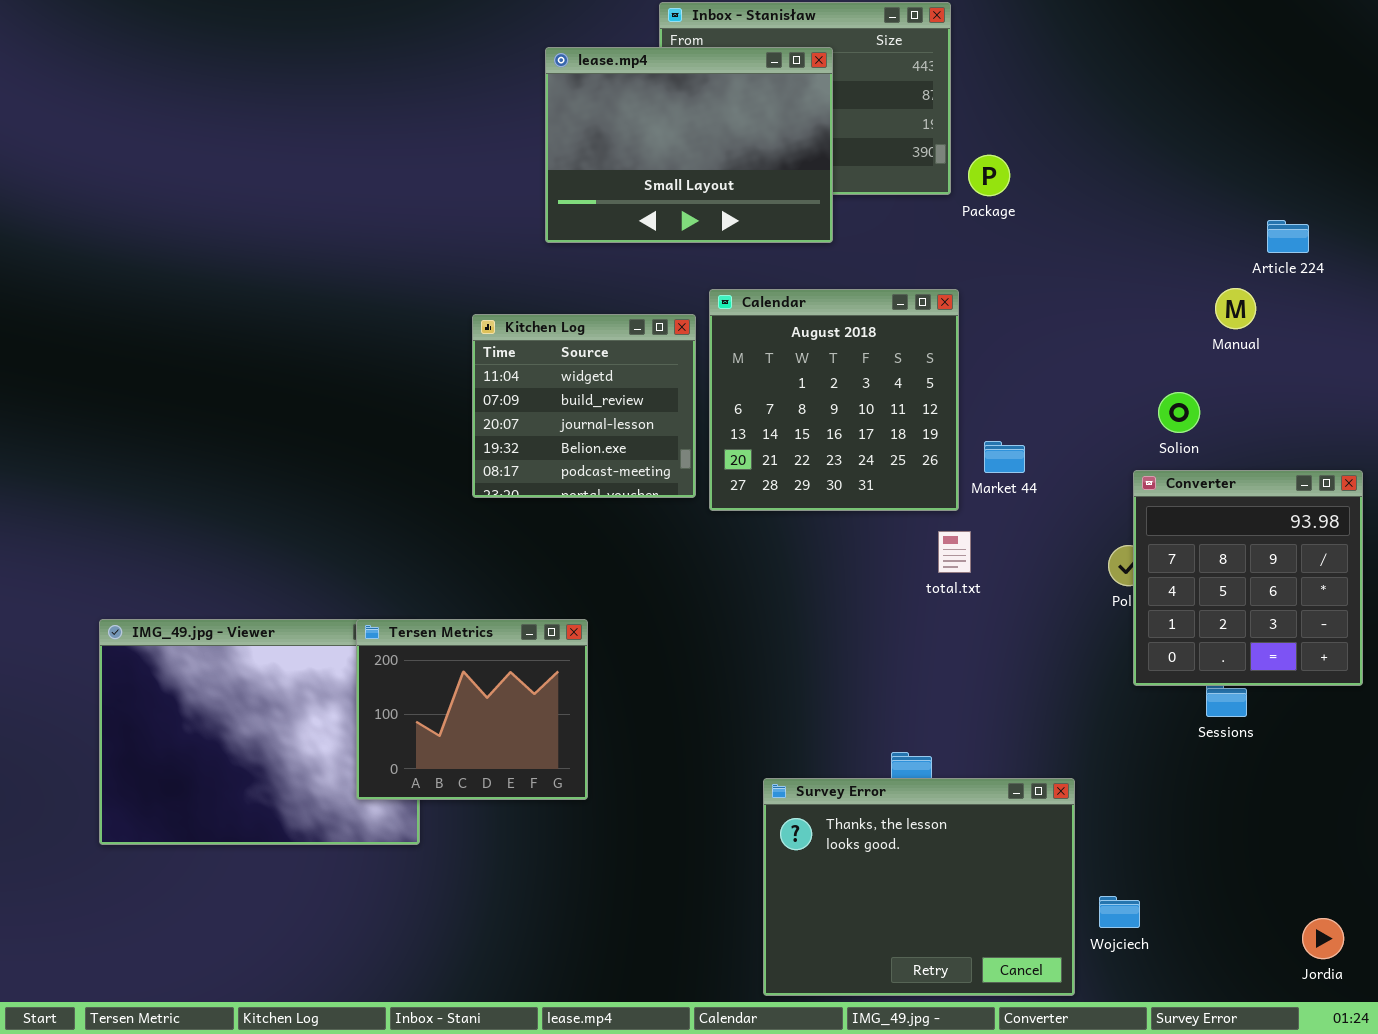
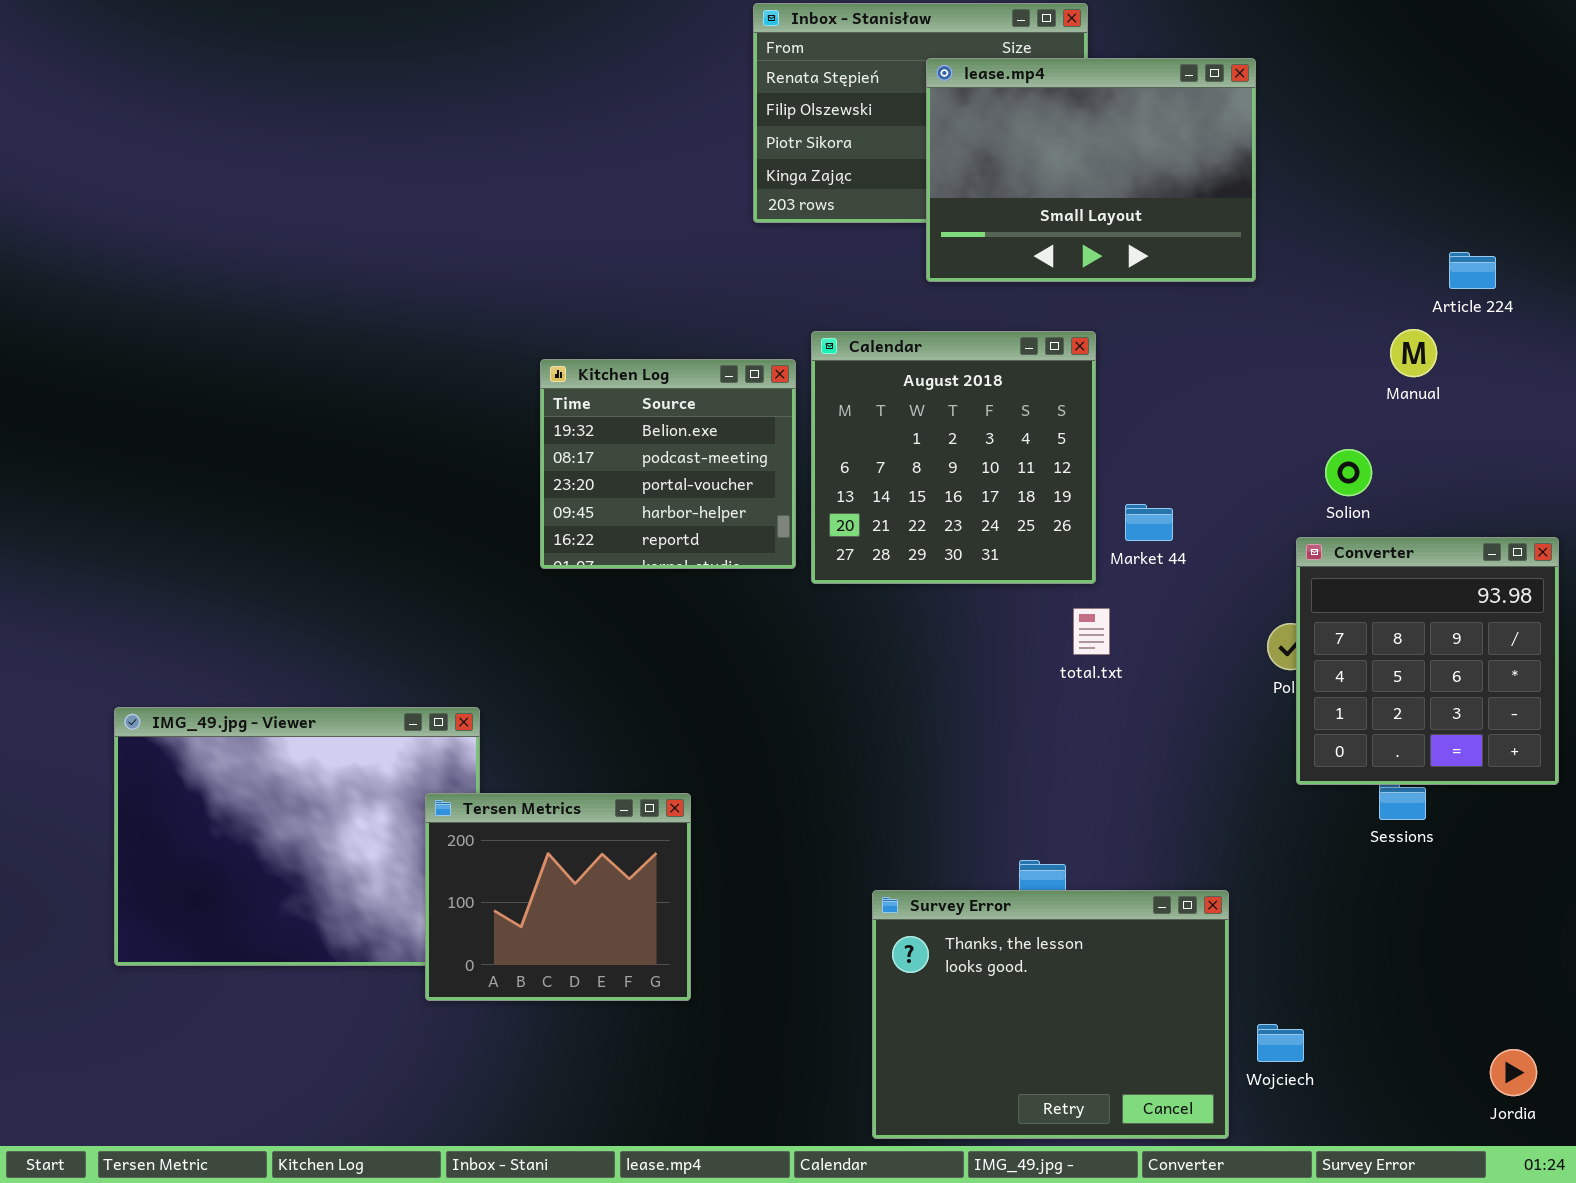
lease.mp4: [545,47,833,243] -> [926,58,1256,282], moved
Kitchen Log: [472,314,696,498] -> [540,359,796,569], scrolled down 3 rows
Tersen Metrics: [356,619,588,800] -> [425,793,691,1001], moved

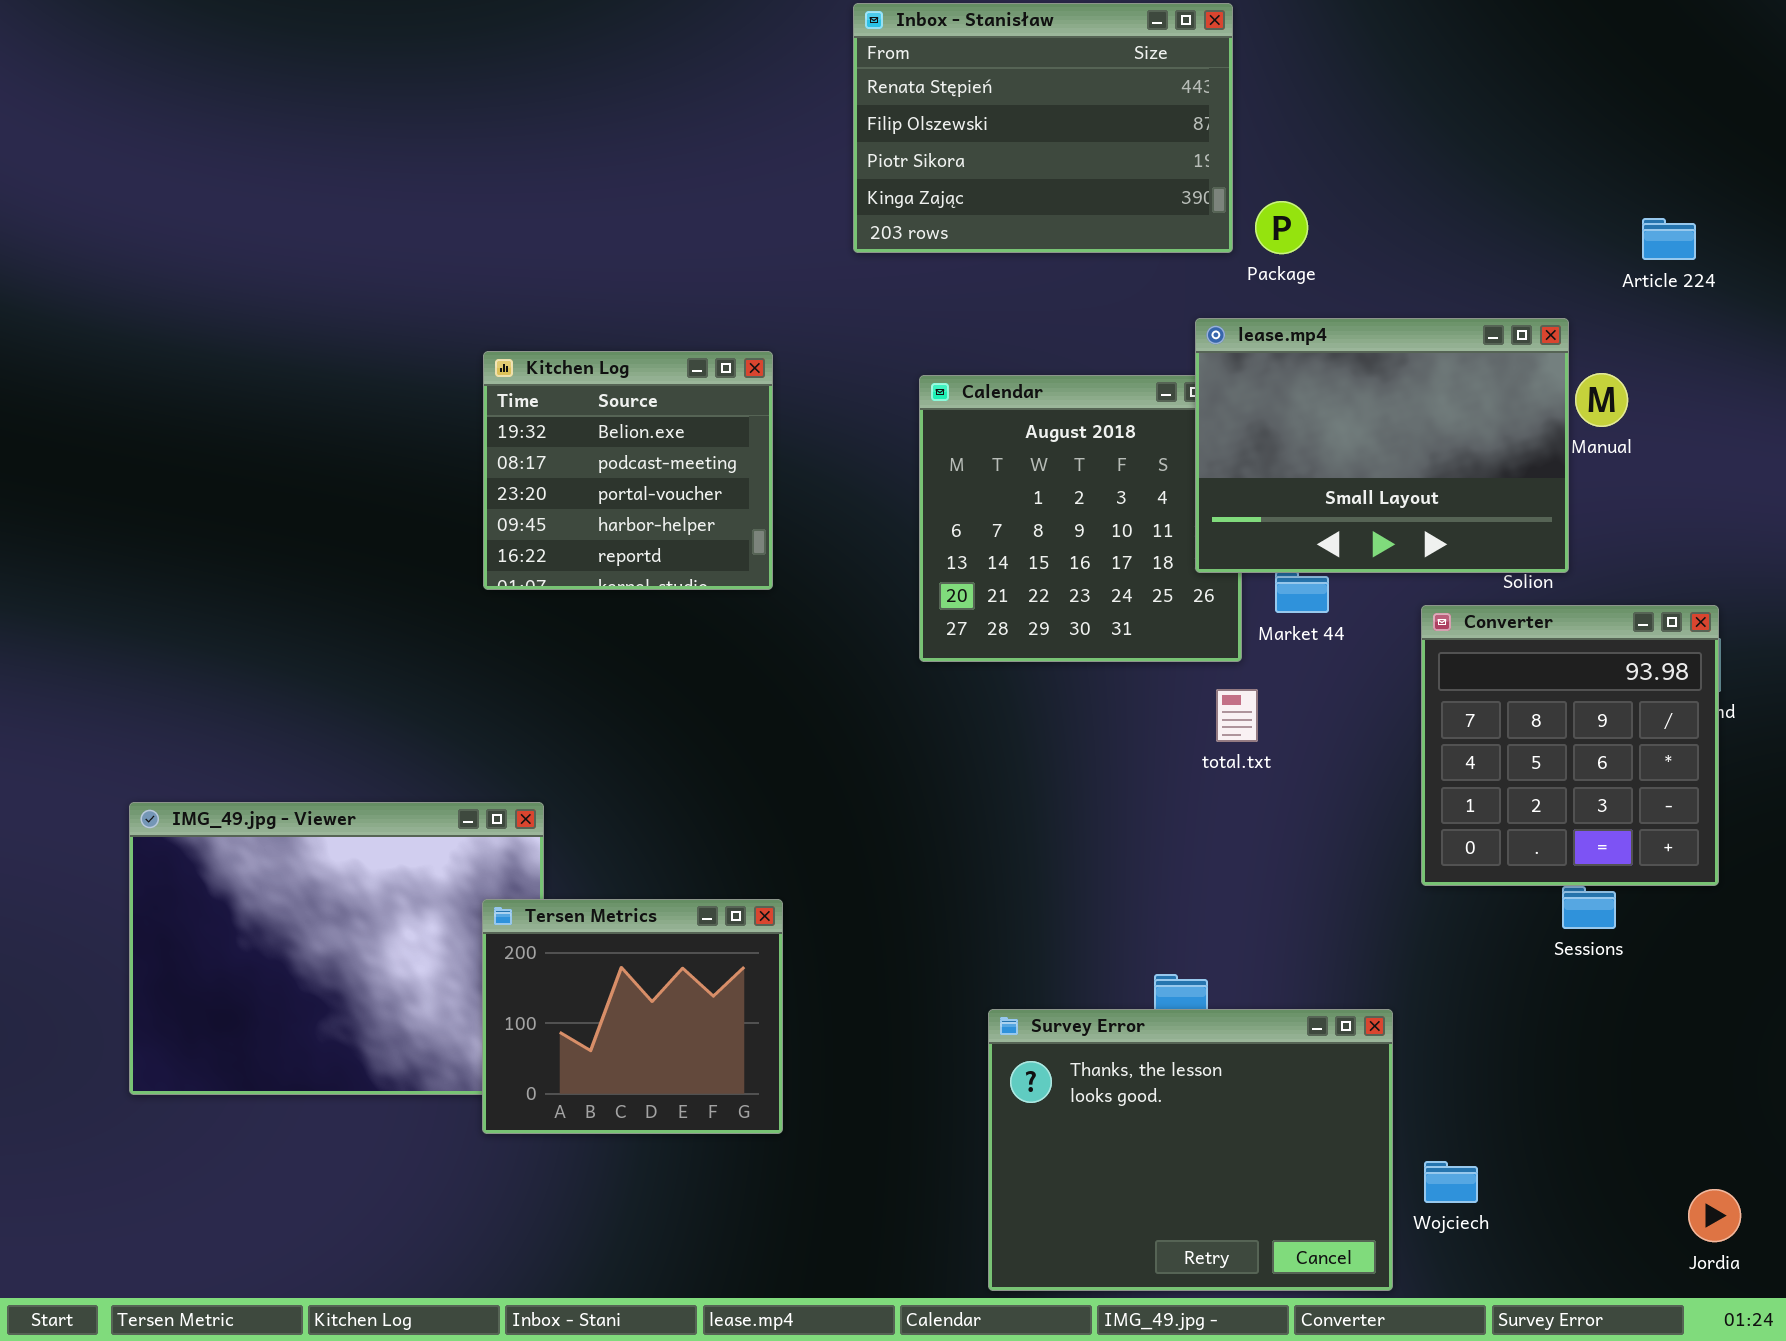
lease.mp4: [926,58,1256,282] -> [1195,318,1569,573], moved
Article 224: [1449,252,1496,289] -> [1642,218,1696,260], moved
Kitchen Log: [540,359,796,569] -> [483,351,773,590], moved
Converter: [1296,537,1559,785] -> [1421,605,1719,886], moved

